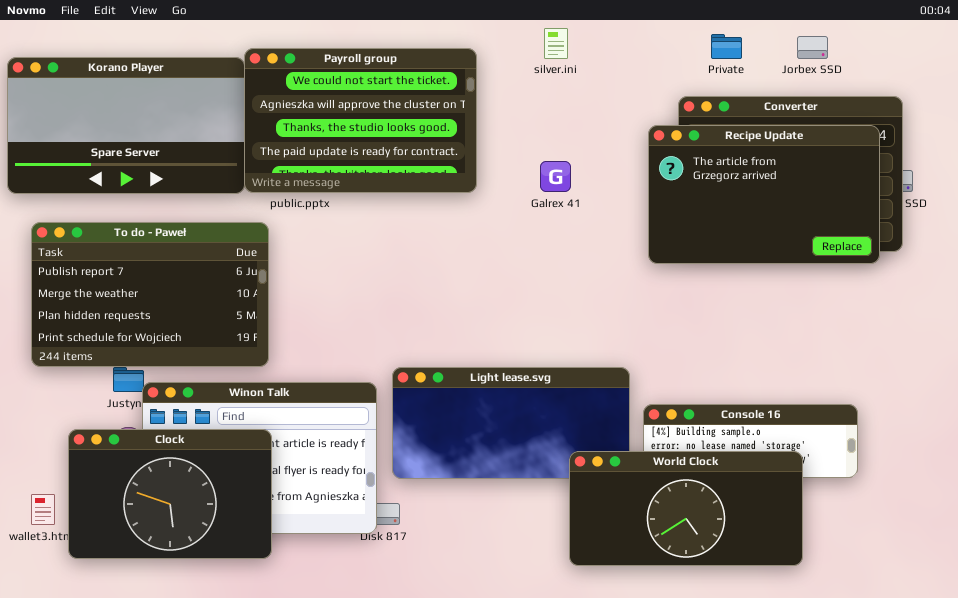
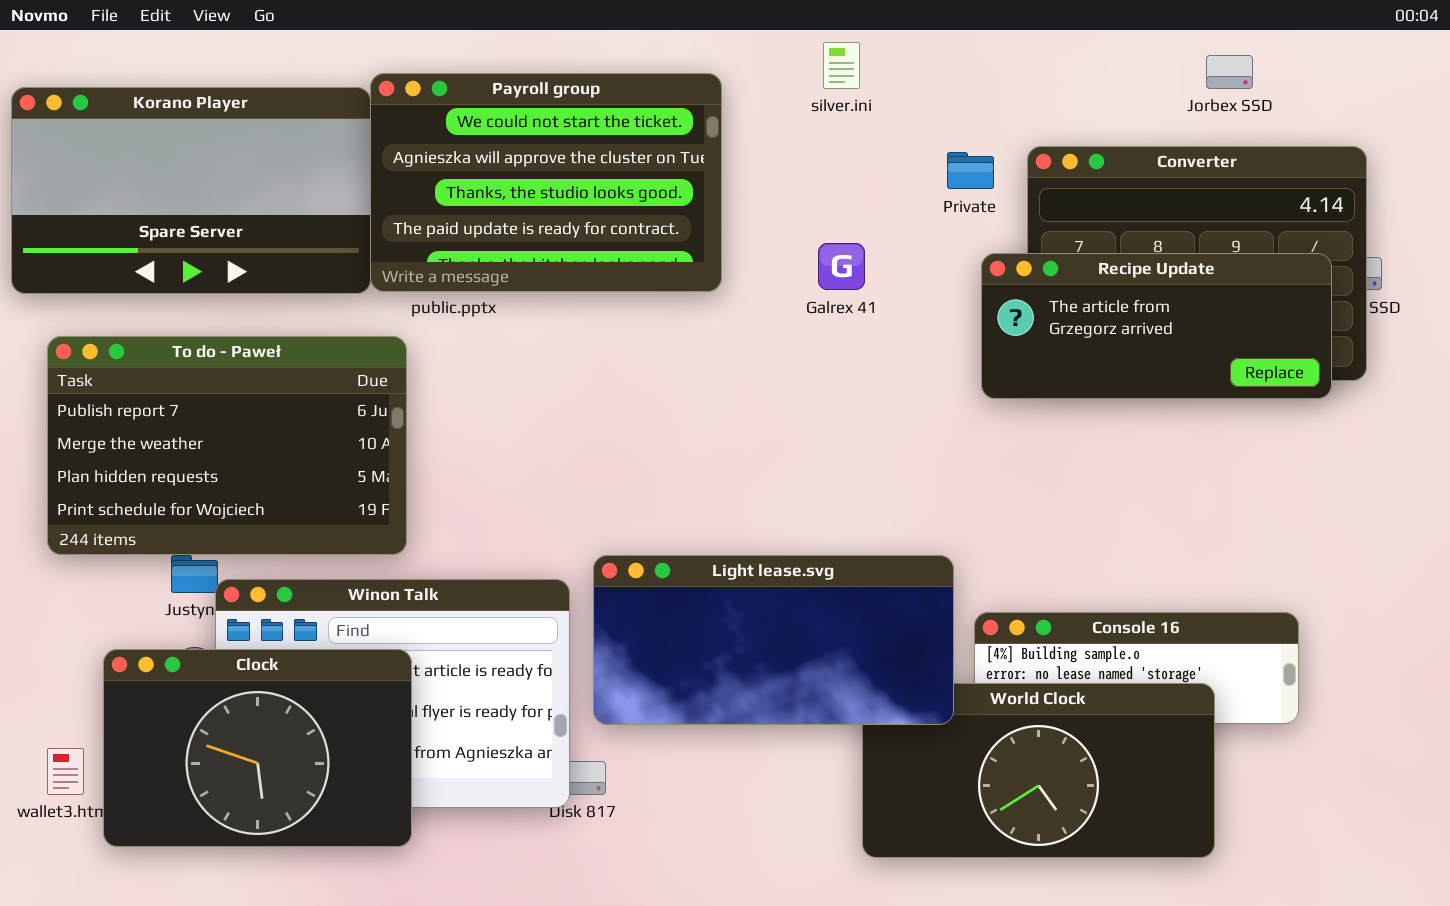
Private: [711,34,742,59] -> [947,152,994,189], moved
Recipe Update: [648,125,880,264] -> [981,253,1332,399], resized
Light lease.svg: [392,367,630,479] -> [593,555,954,725], raised

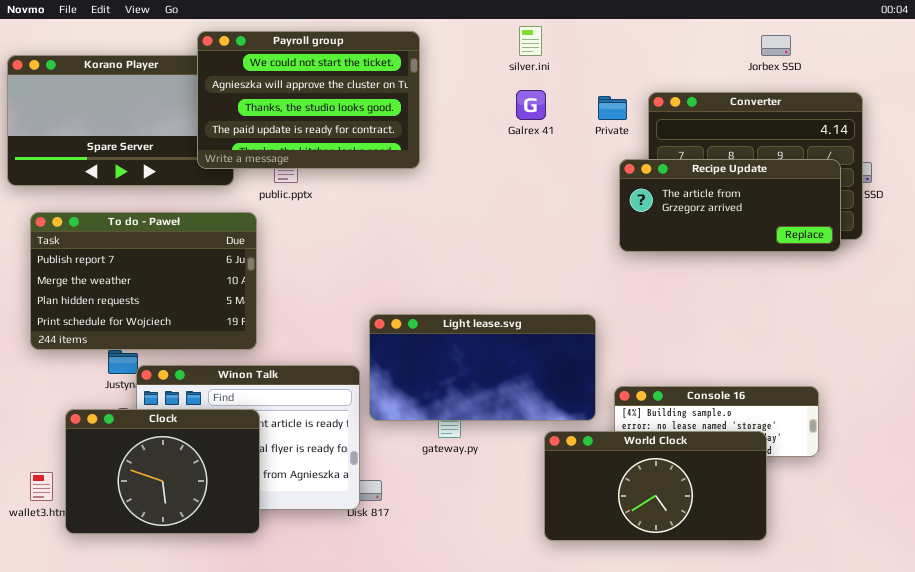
Payroll group: [370,73,722,292] -> [197,31,420,169], moved
Galrex 41: [818,243,865,290] -> [516,90,546,120], moved
Light lease.svg: [593,555,954,725] -> [369,314,596,421], moved

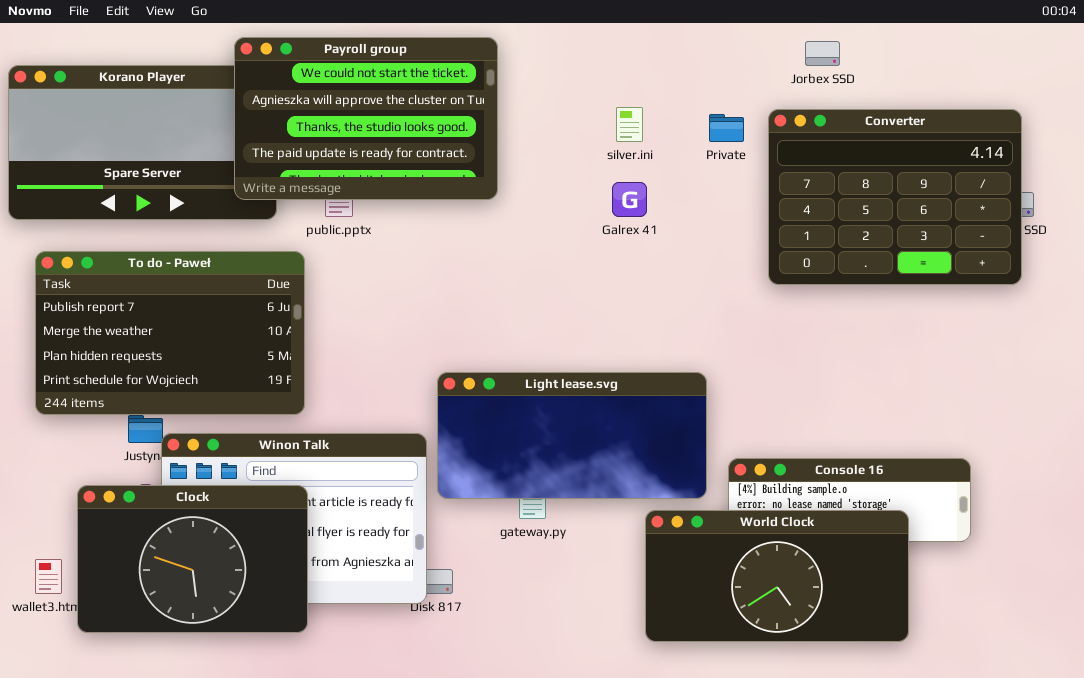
silver.ini: [519,26,542,56] -> [616,107,643,142], moved
Jorbex SSD: [761,35,791,56] -> [805,41,840,66], moved
Galrex 41: [516,90,546,120] -> [612,182,647,217], moved
Recipe Update: [619,159,841,252] -> none, closed

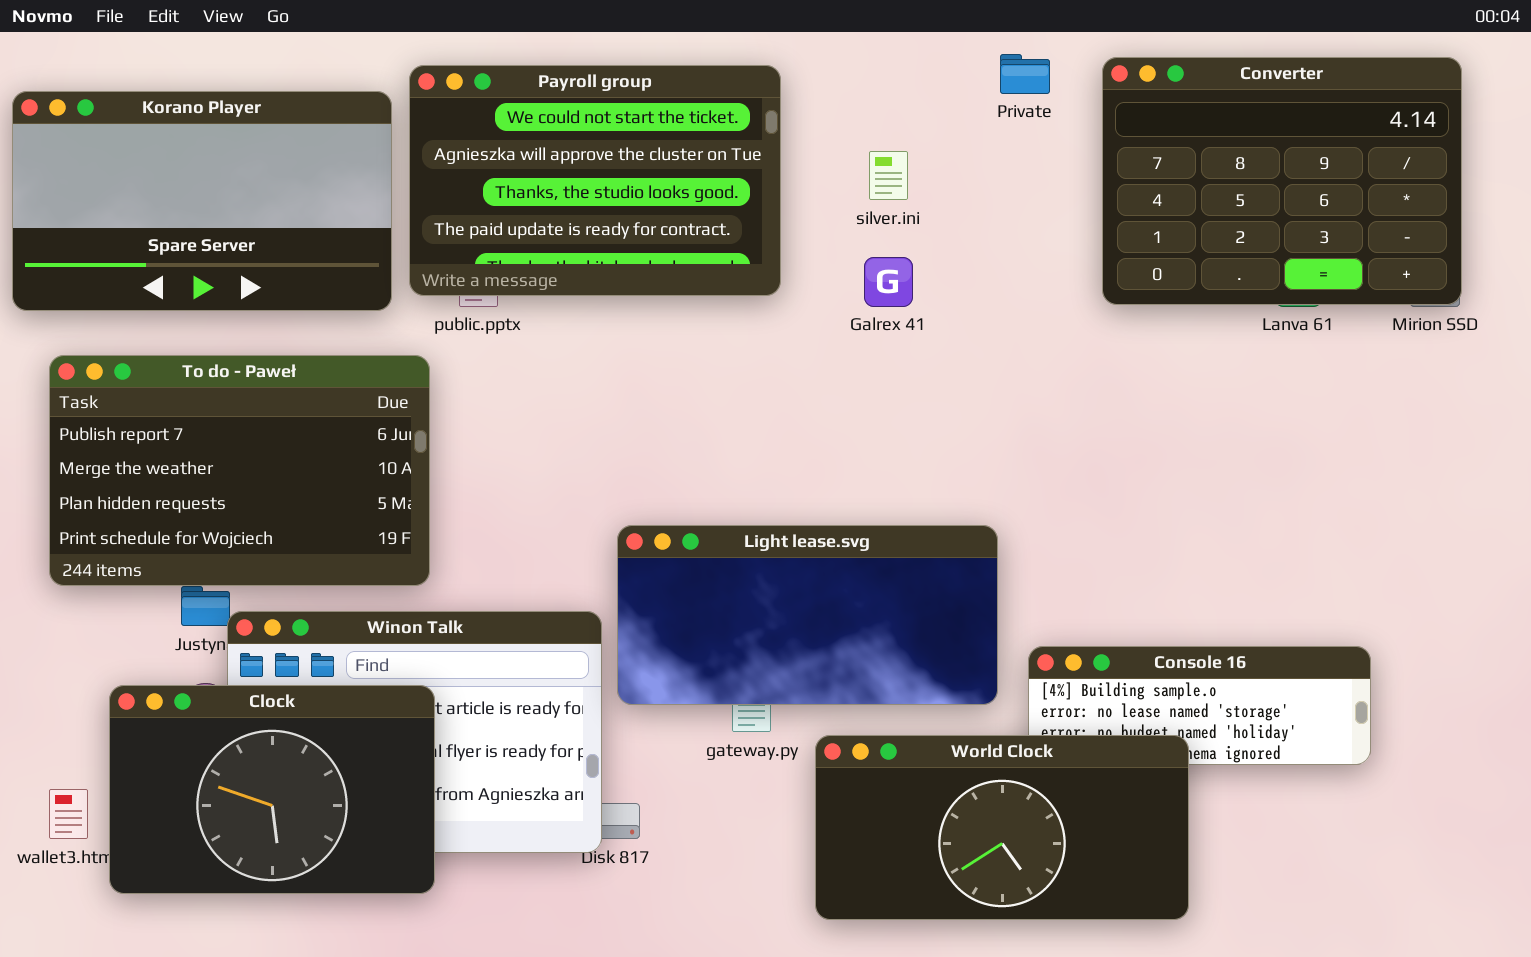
Payroll group: [234,37,498,200] -> [409,65,781,296], moved
Converter: [768,109,1022,285] -> [1102,57,1462,305], moved
Private: [709,114,744,142] -> [1000,54,1050,94], moved
World Clock: [645,510,909,642] -> [815,735,1189,920], moved

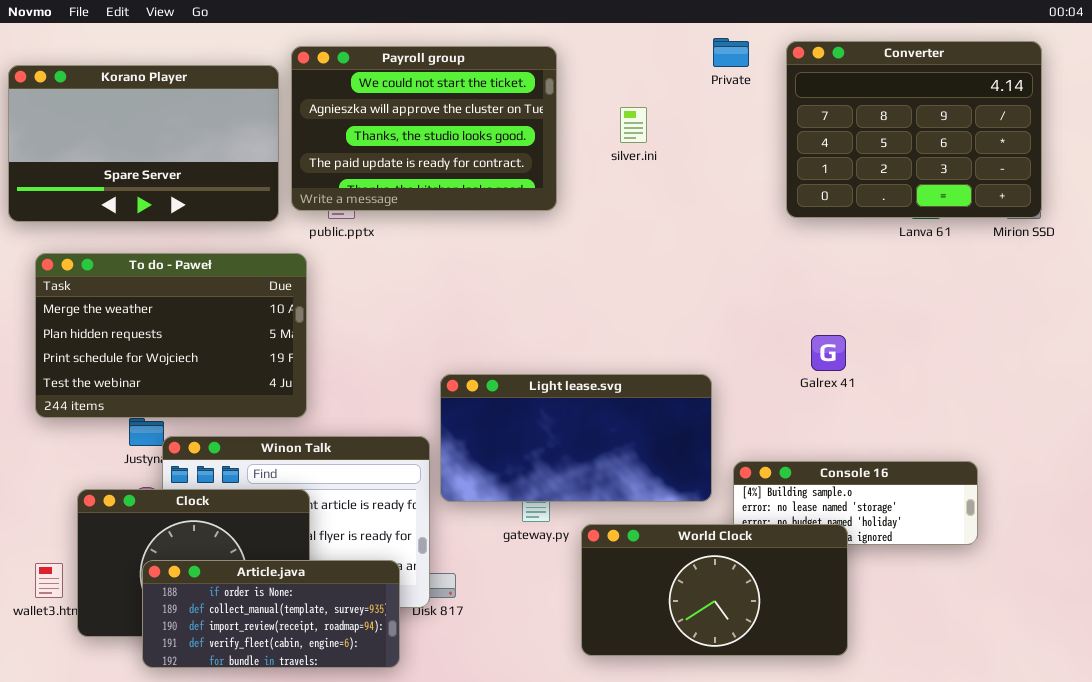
Galrex 41: [864,257,913,307] -> [811,335,846,371], moved
To do - Paweł: [49,355,430,586] -> [35,253,307,418], scrolled down 1 row
Article.java: none -> [142,560,400,668], opened

